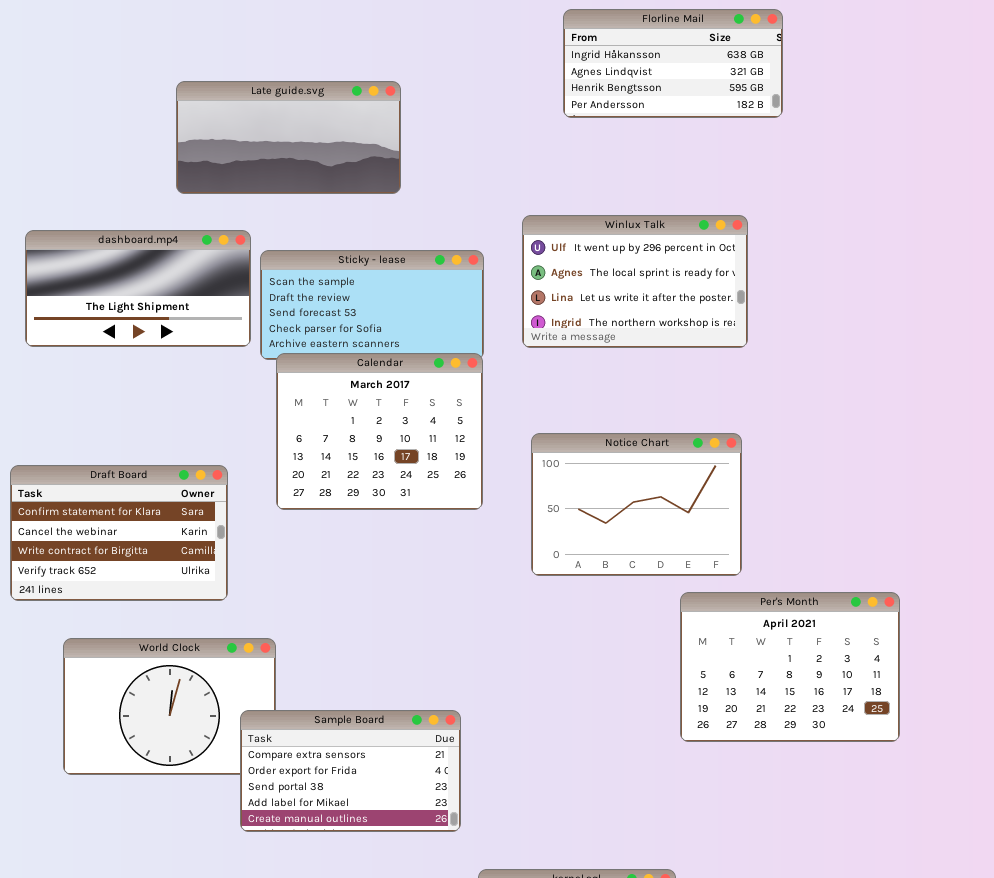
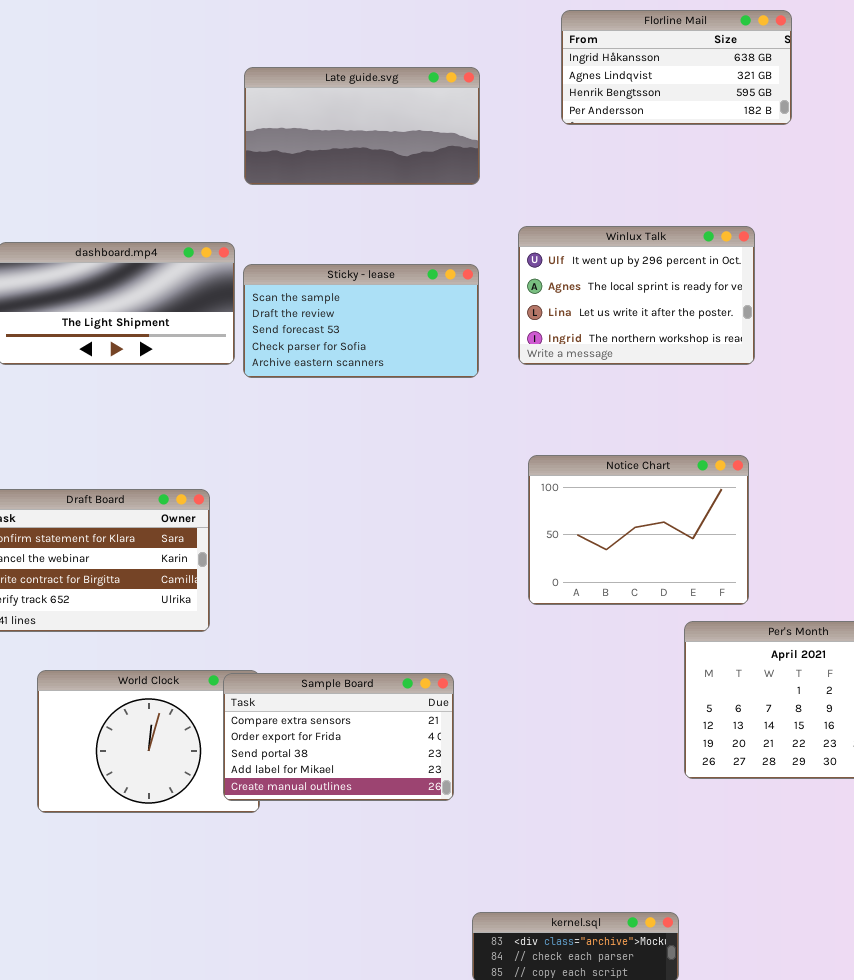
Late guide.svg: [176,81,401,194] -> [244,67,480,185], moved
Calendar: [276,353,483,510] -> none, closed
Sample Board: [240,710,461,832] -> [223,673,454,801], moved

